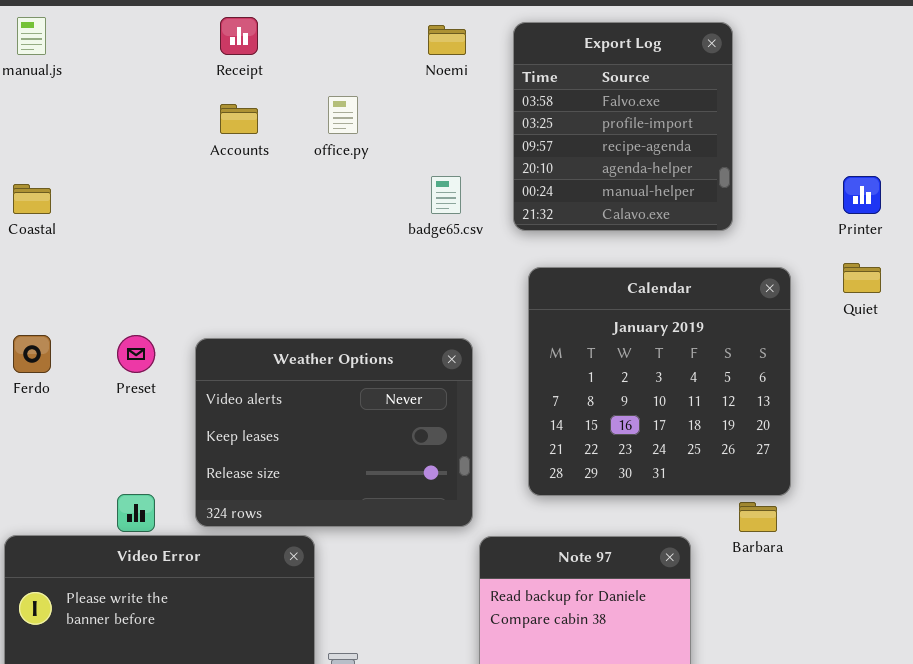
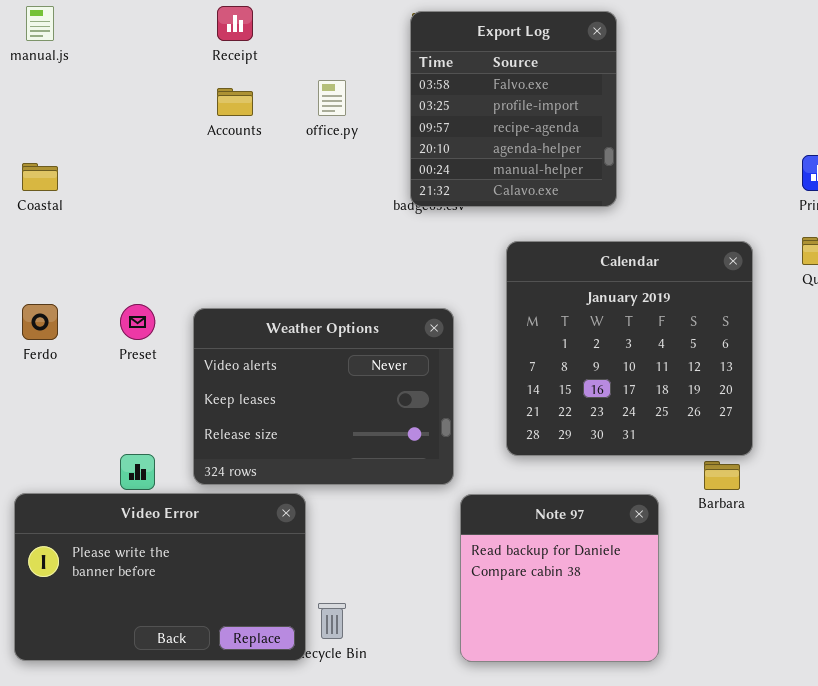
Export Log: [513,22,733,231] -> [410,11,617,207], moved

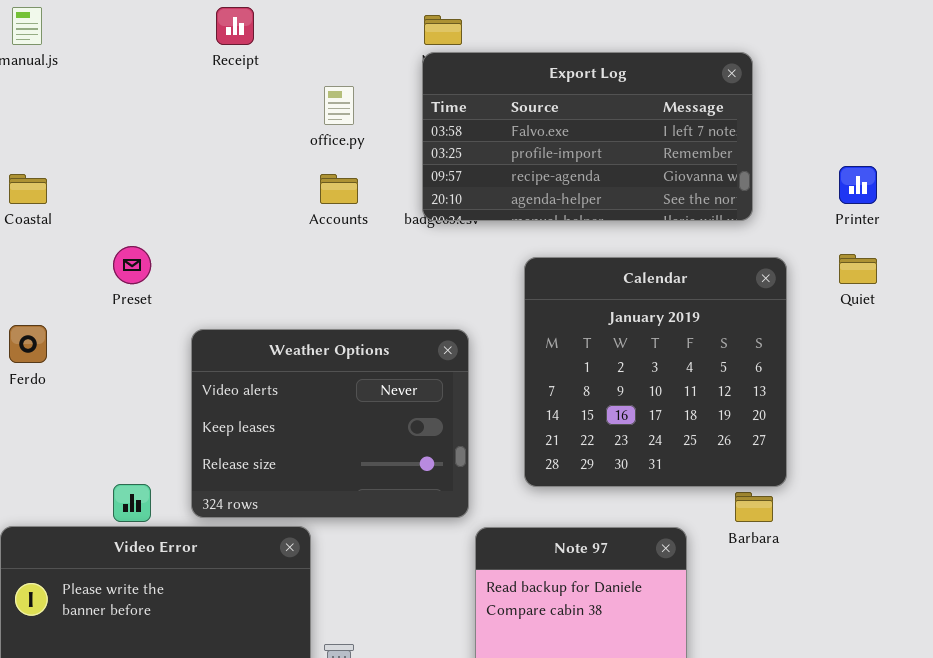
Export Log: [410,11,617,207] -> [422,52,753,221], resized
Accounts: [217,88,253,116] -> [320,174,358,204], moved
Preset: [120,304,155,340] -> [113,246,151,284], moved

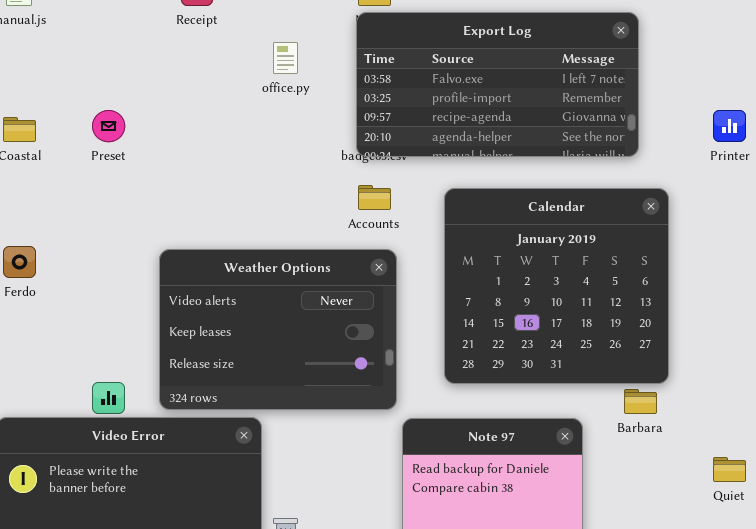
Accounts: [320,174,358,204] -> [358,185,391,210], moved
Preset: [113,246,151,284] -> [92,110,125,142], moved
Quiet: [839,254,877,284] -> [713,457,746,482], moved

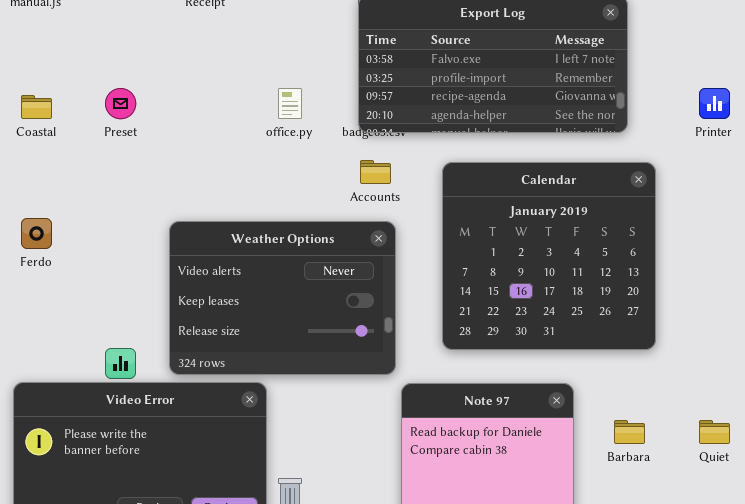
office.py: [273,42,298,74] -> [278,88,302,119], moved
Barbara: [624,389,657,414] -> [614,420,645,444], moved

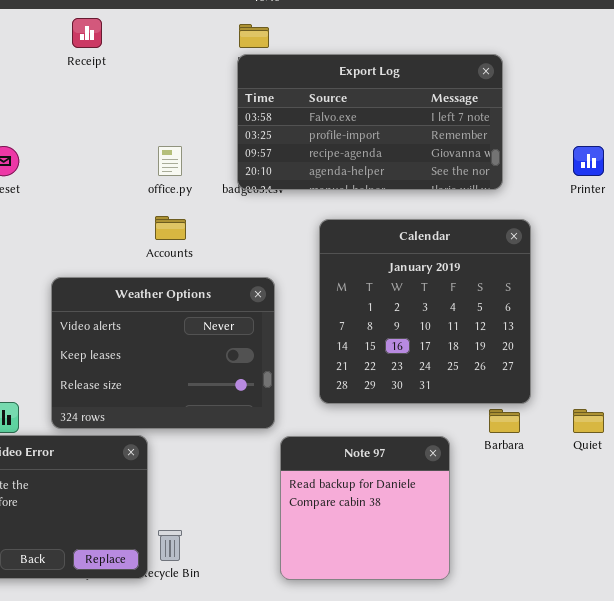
Accounts: [360,160,391,184] -> [155,216,186,240], moved
Barbara: [614,420,645,444] -> [489,409,520,433], moved
Quiet: [699,420,730,444] -> [573,409,604,433], moved

